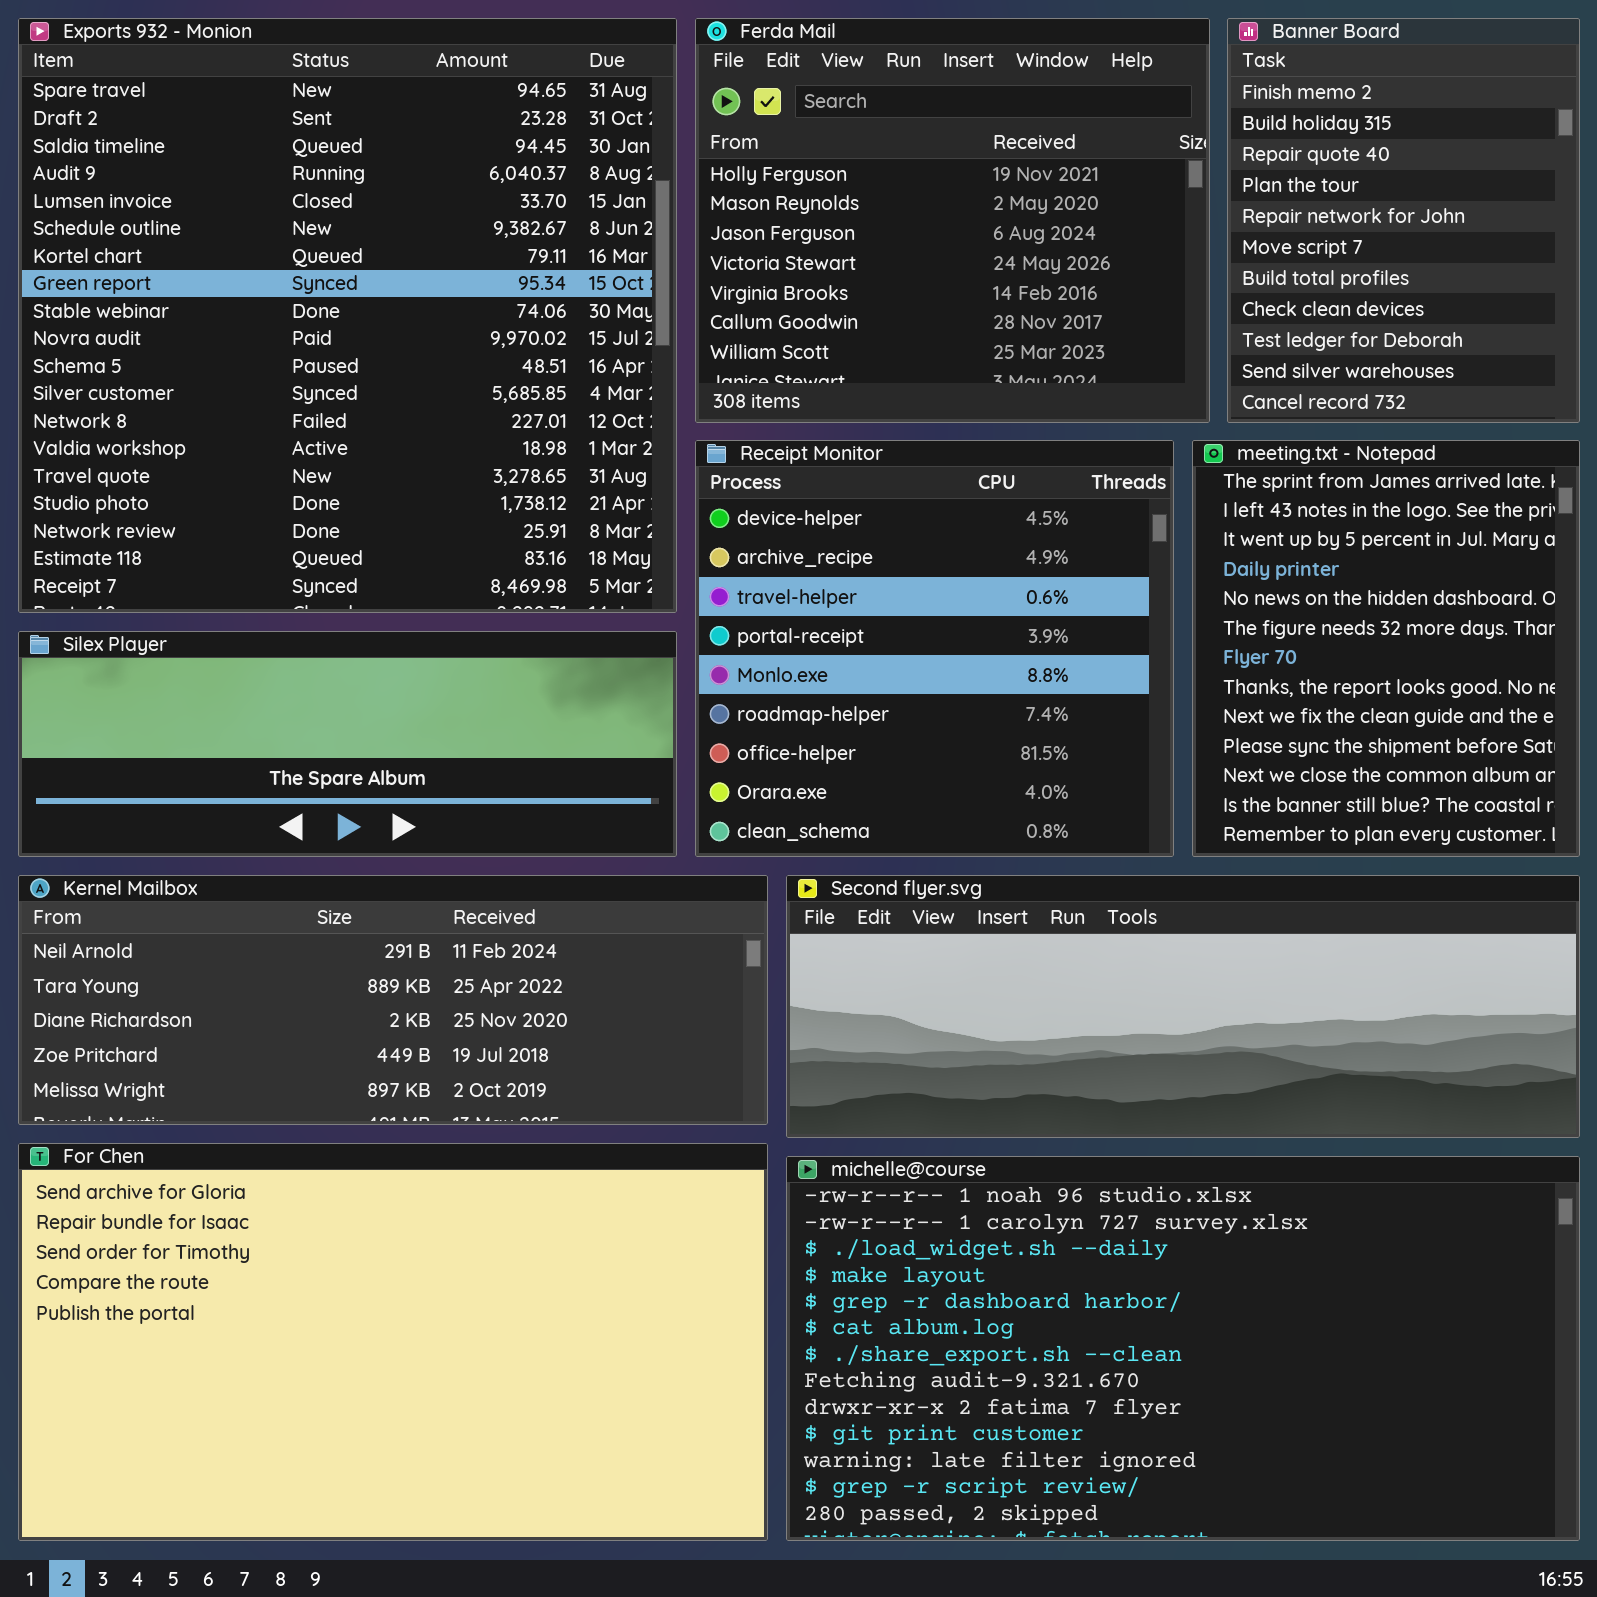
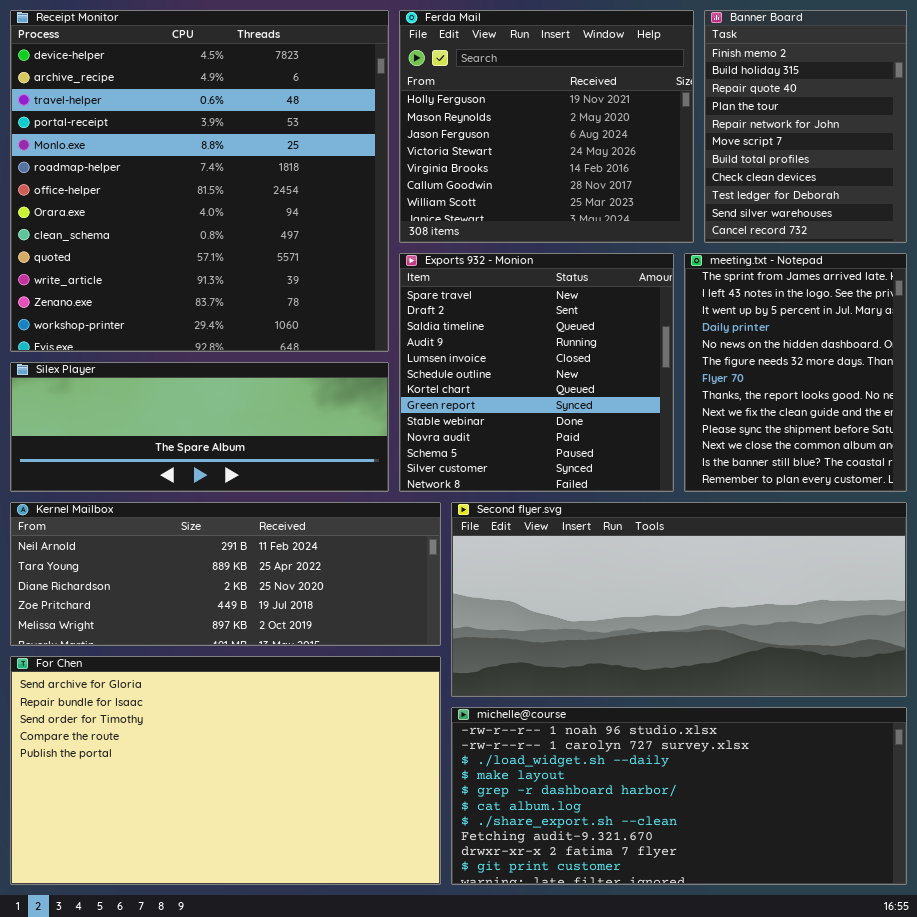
Exports 932 - Monion: [18,18,677,613] -> [399,253,674,492], moved, resized
Receipt Monitor: [695,440,1174,857] -> [10,10,389,352], moved, resized
Second flyer.svg: [786,875,1580,1138] -> [451,502,907,697], resized
michelle@course: [786,1156,1580,1541] -> [451,707,907,885], resized

